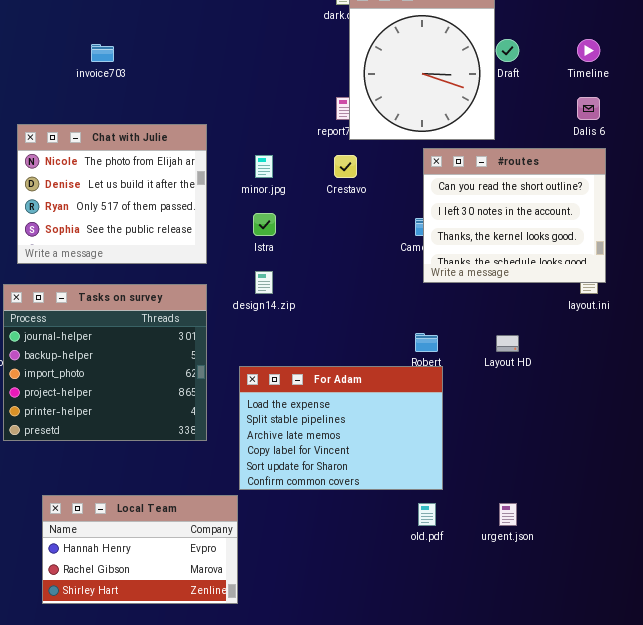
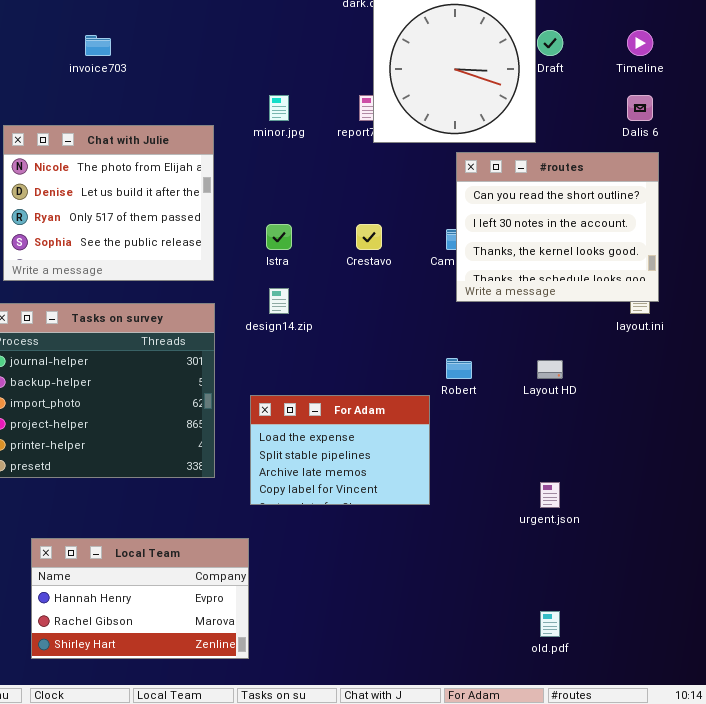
minor.jpg: [255,155,273,178] -> [269,95,289,121], moved
Crestavo: [334,155,357,178] -> [356,224,382,250], moved
For Adam: [239,366,443,490] -> [250,395,430,505], resized
old.pdf: [418,503,436,526] -> [540,611,560,637], moved
urgent.json: [499,503,517,526] -> [540,482,560,508], moved

